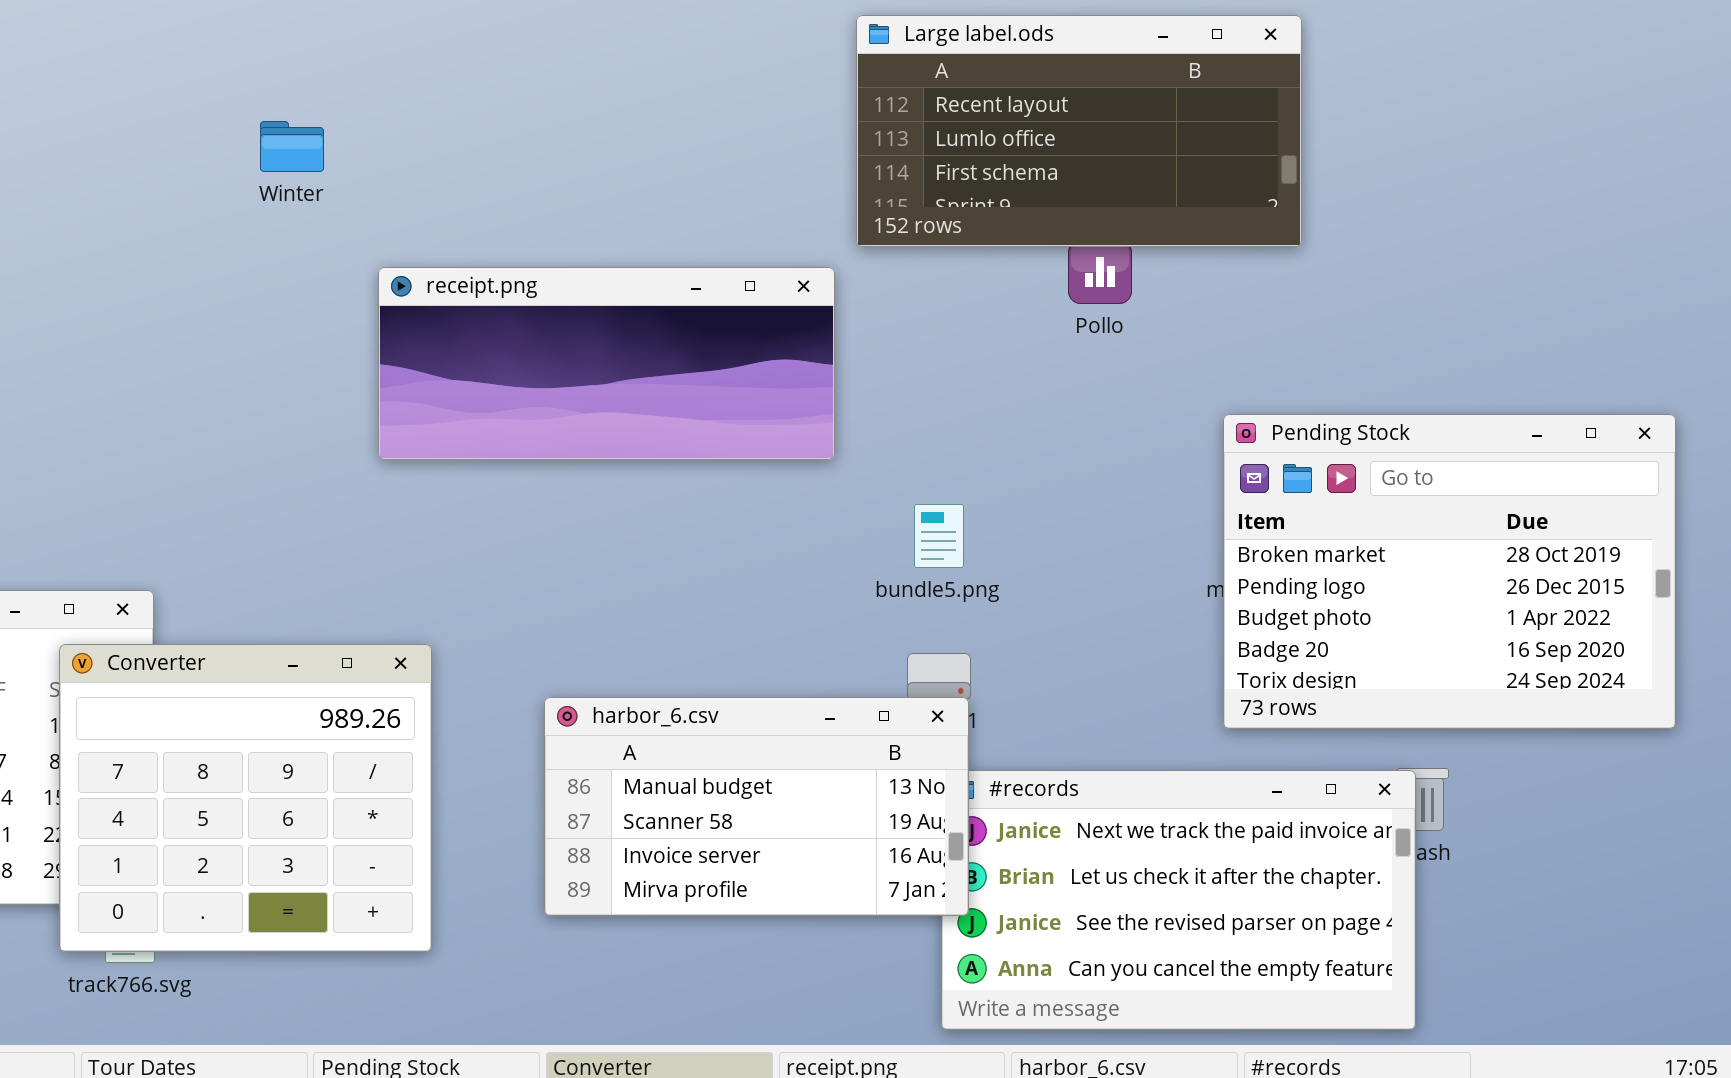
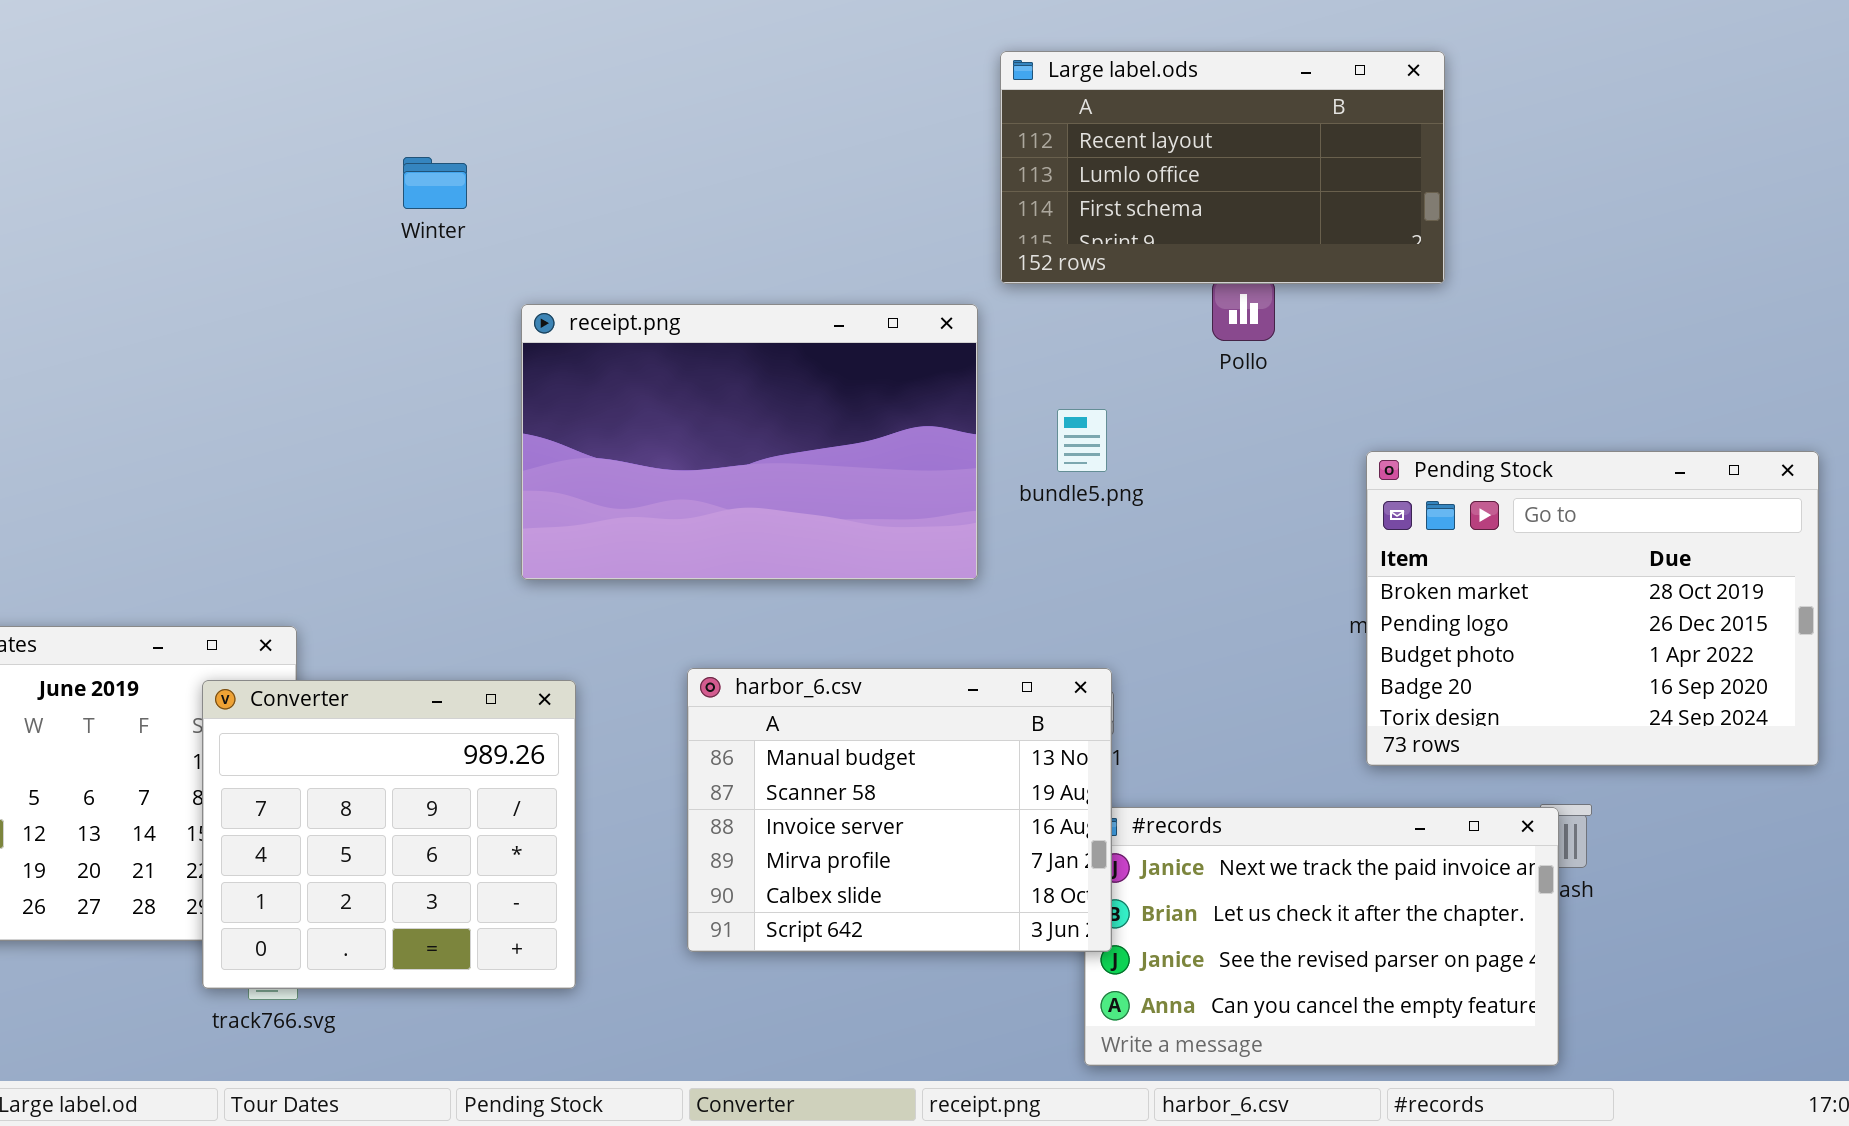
receipt.png: [378,267,835,460] -> [521,304,978,580], resized
bundle5.png: [914,504,964,568] -> [1057,409,1107,472], moved
harbor_6.csv: [544,697,969,916] -> [687,668,1112,952], resized

